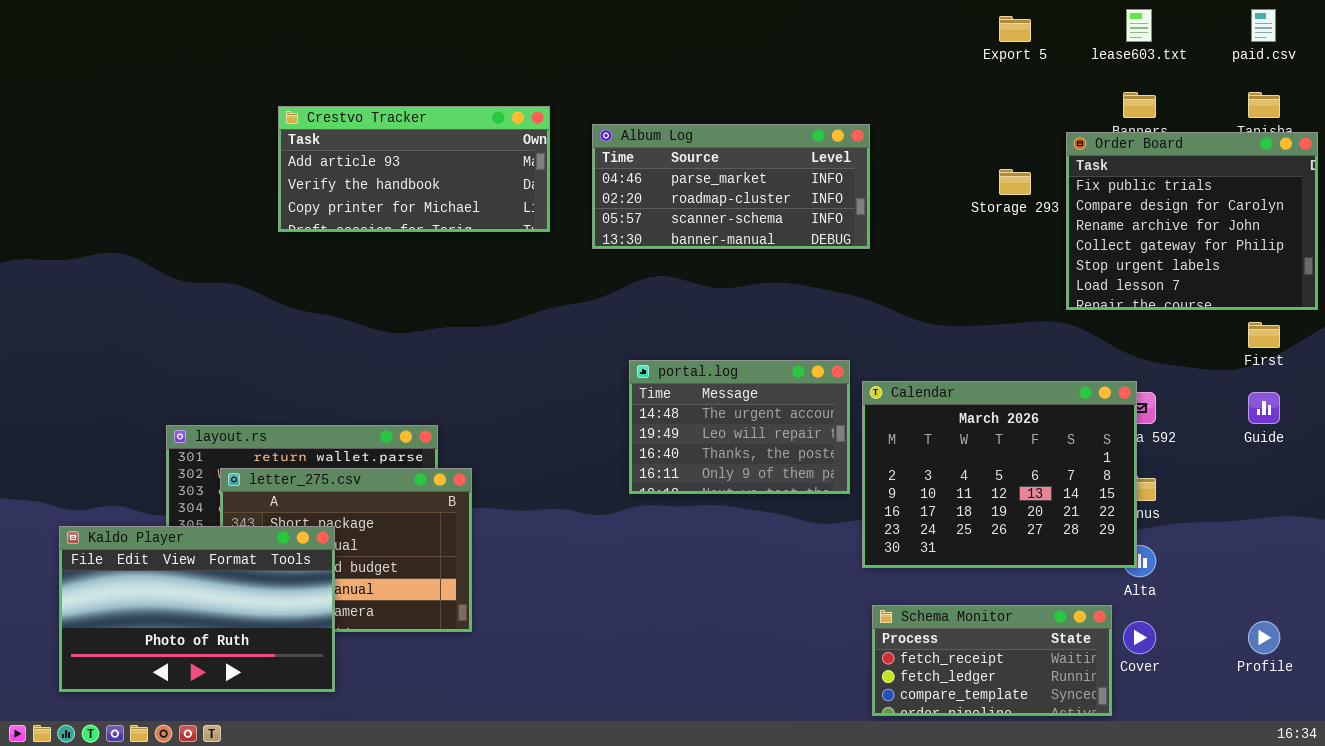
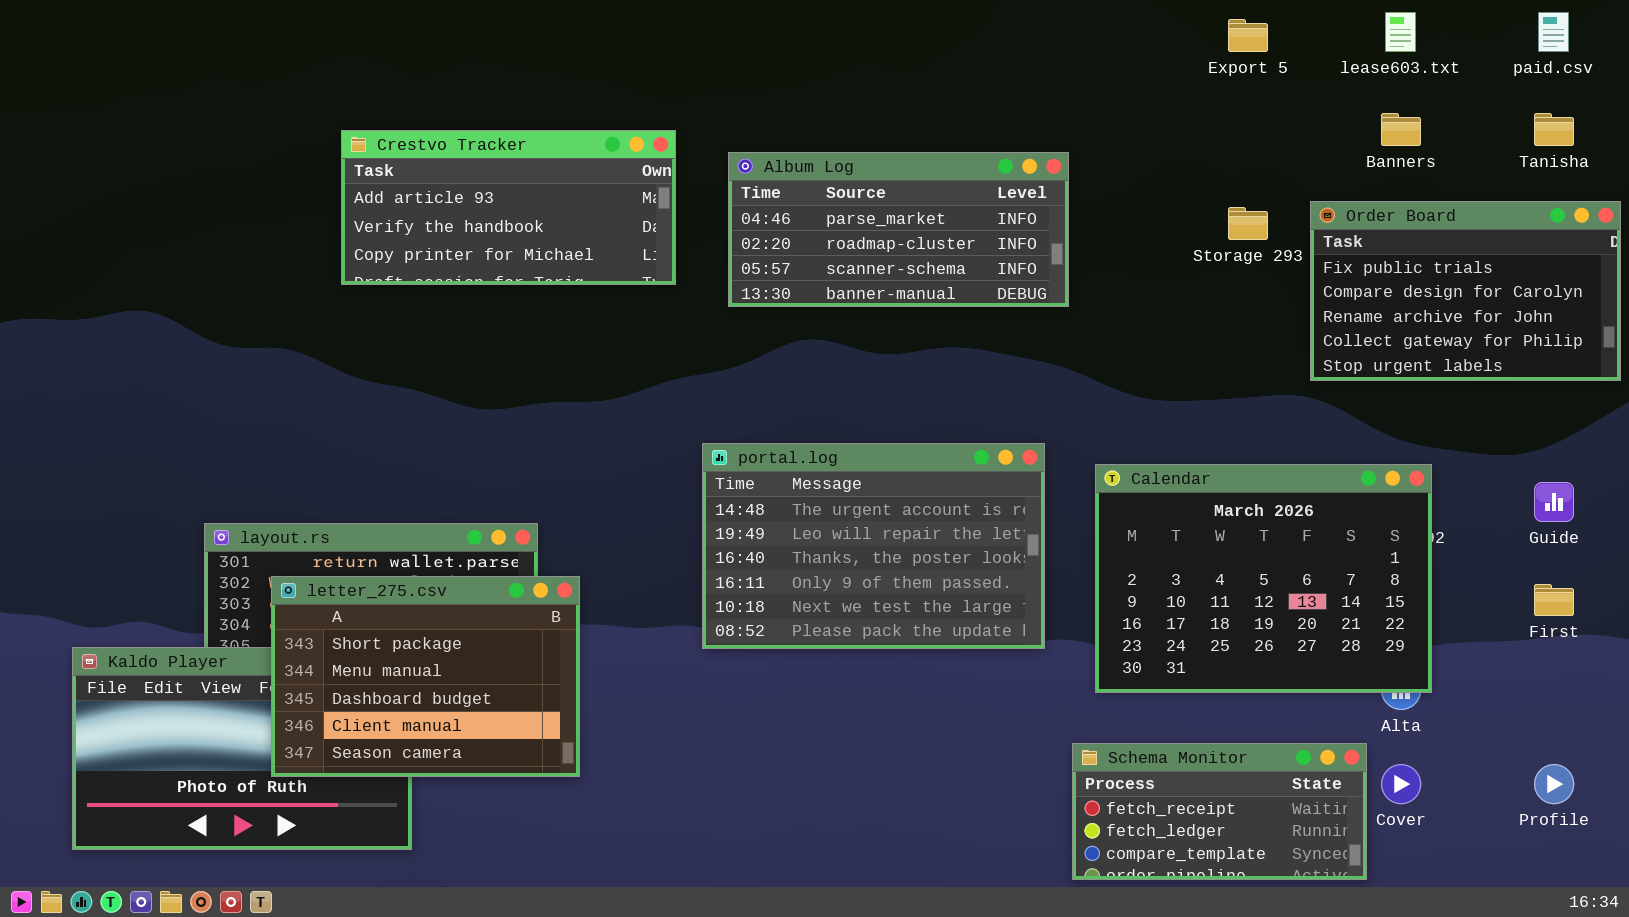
Order Board: [1066,132,1318,310] -> [1310,201,1621,381], resized
First: [1248,322,1280,348] -> [1534,584,1574,616], moved
portal.log: [629,360,850,494] -> [702,443,1045,649], resized
Calendar: [862,381,1137,568] -> [1095,464,1432,693], moved
letter_275.csv: [220,468,472,632] -> [271,576,580,777], raised

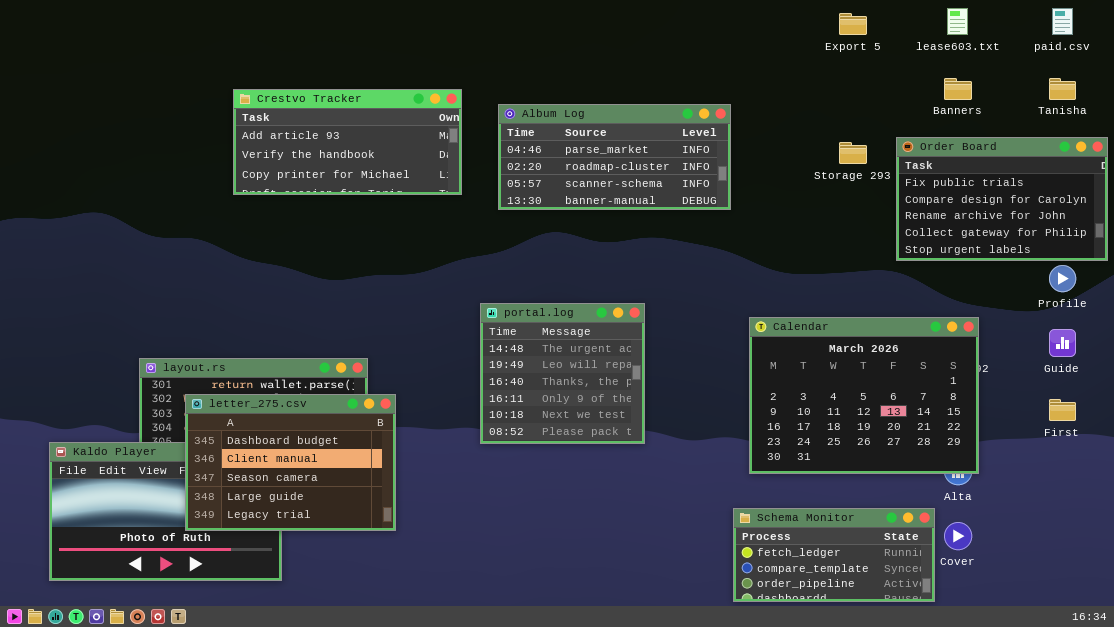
portal.log: [702,443,1045,649] -> [480,303,645,444], resized
letter_275.csv: [271,576,580,777] -> [185,394,396,531], scrolled down 2 rows
Schema Monitor: [1072,743,1367,880] -> [733,508,935,602], scrolled down 1 row
Profile: [1534,764,1574,804] -> [1049,265,1076,292], moved

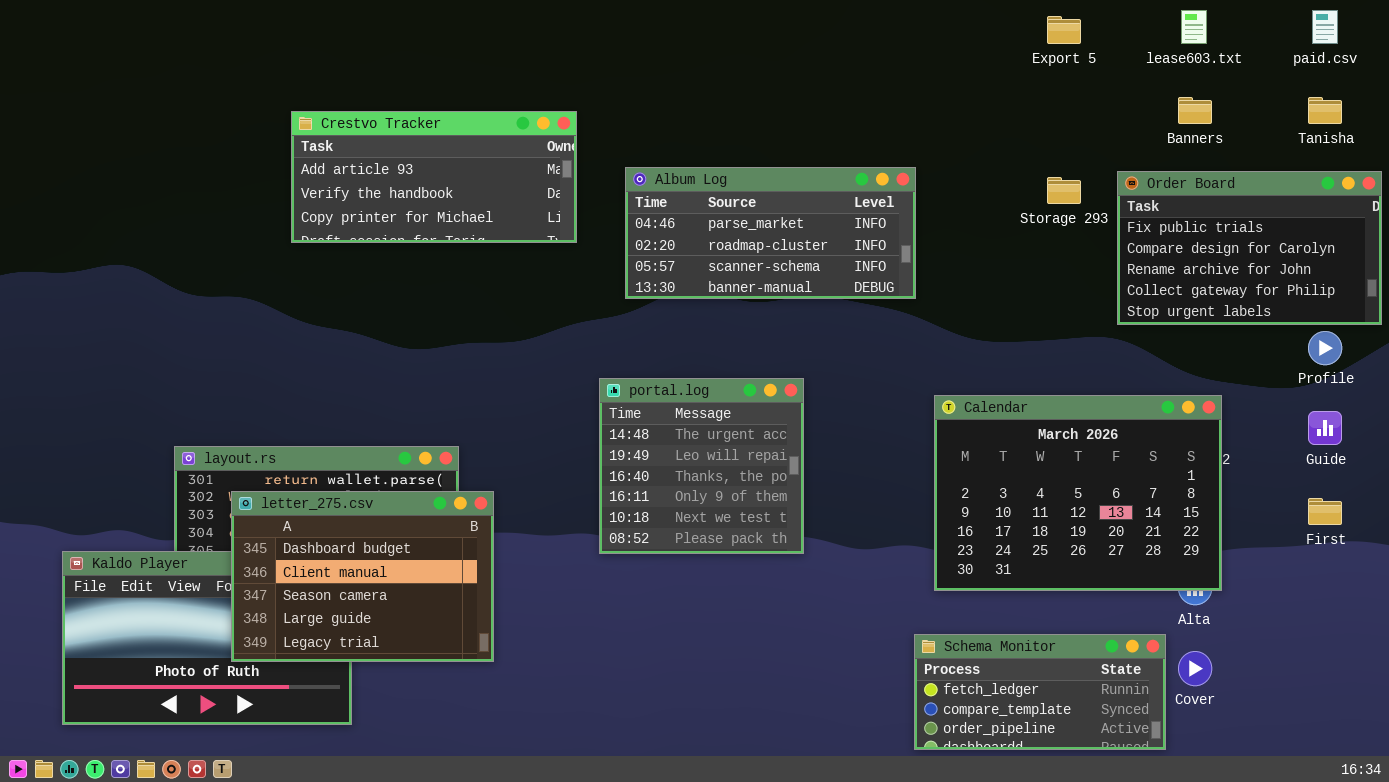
Album Log: [498,104,731,210] -> [625,167,916,299], moved

